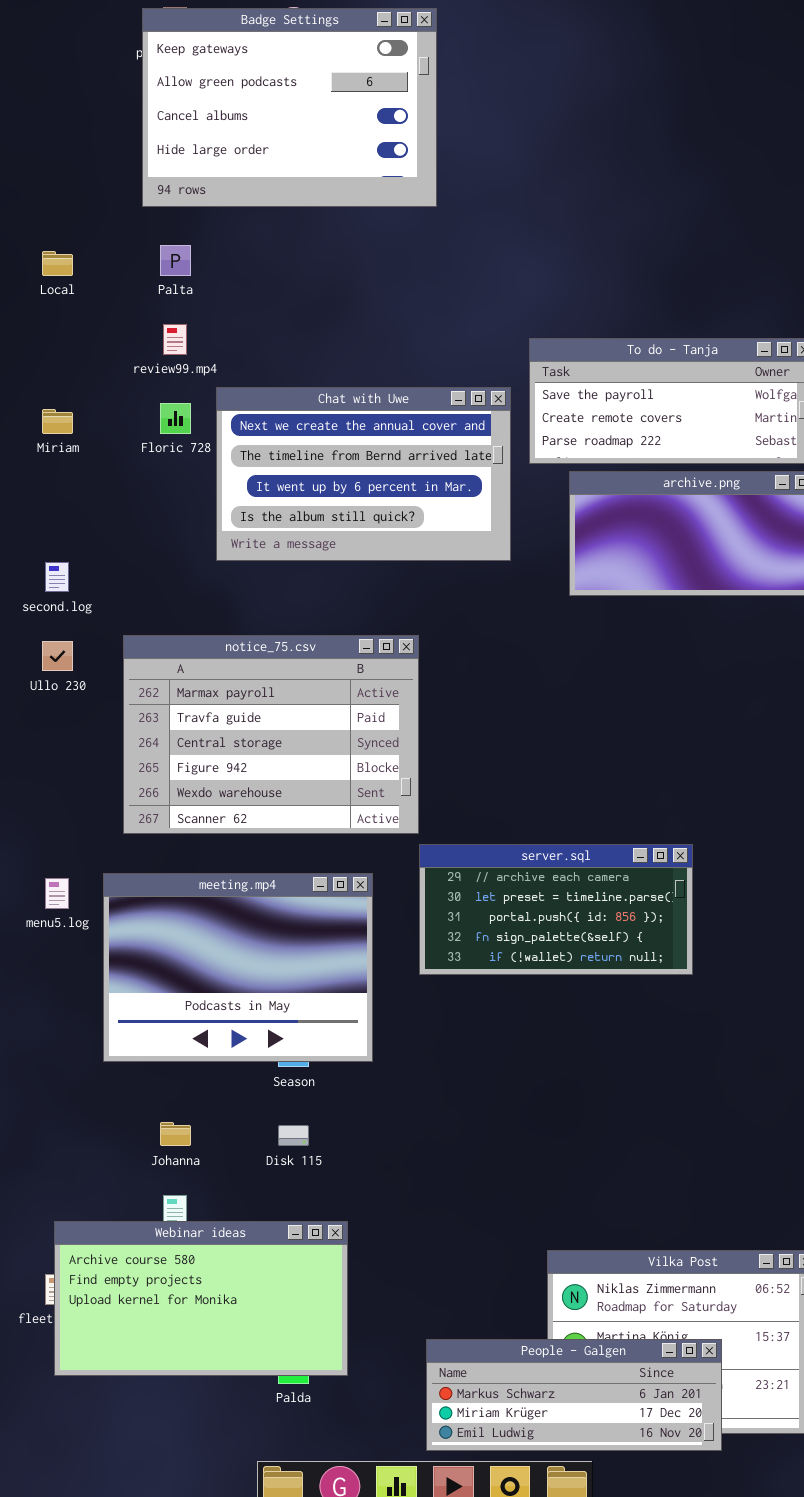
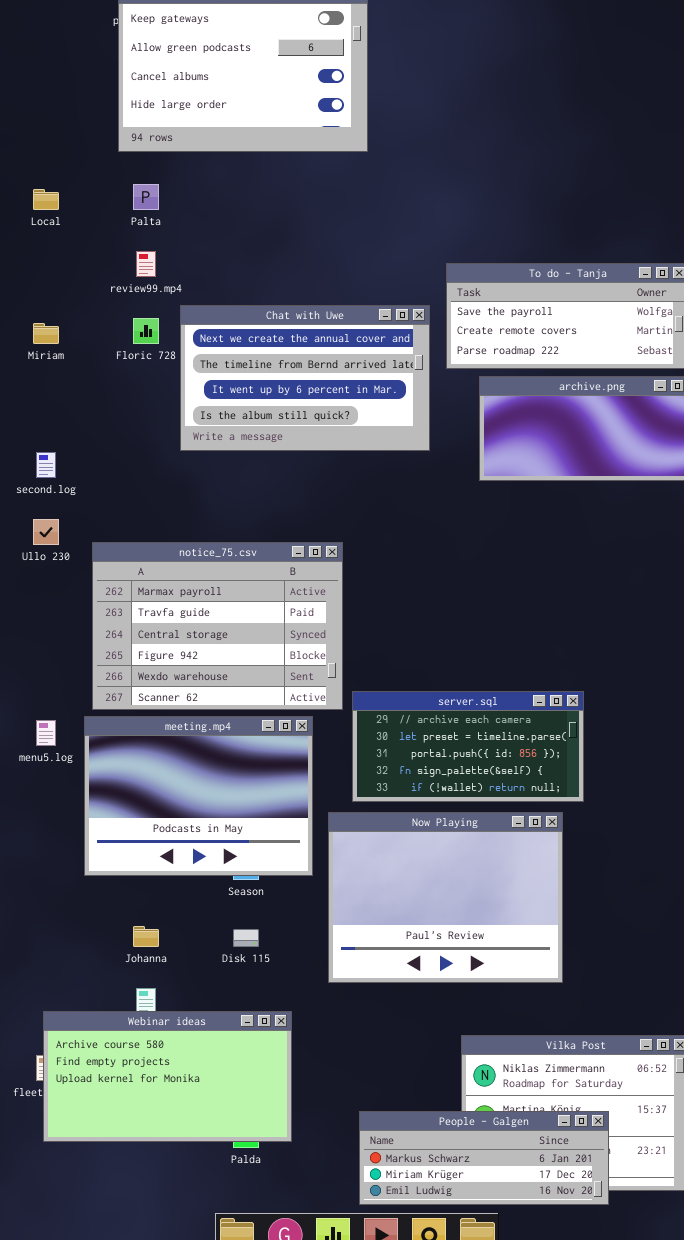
notice_75.csv: [123,635,419,834] -> [92,542,343,710], moved
Now Playing: none -> [328,812,563,983], opened

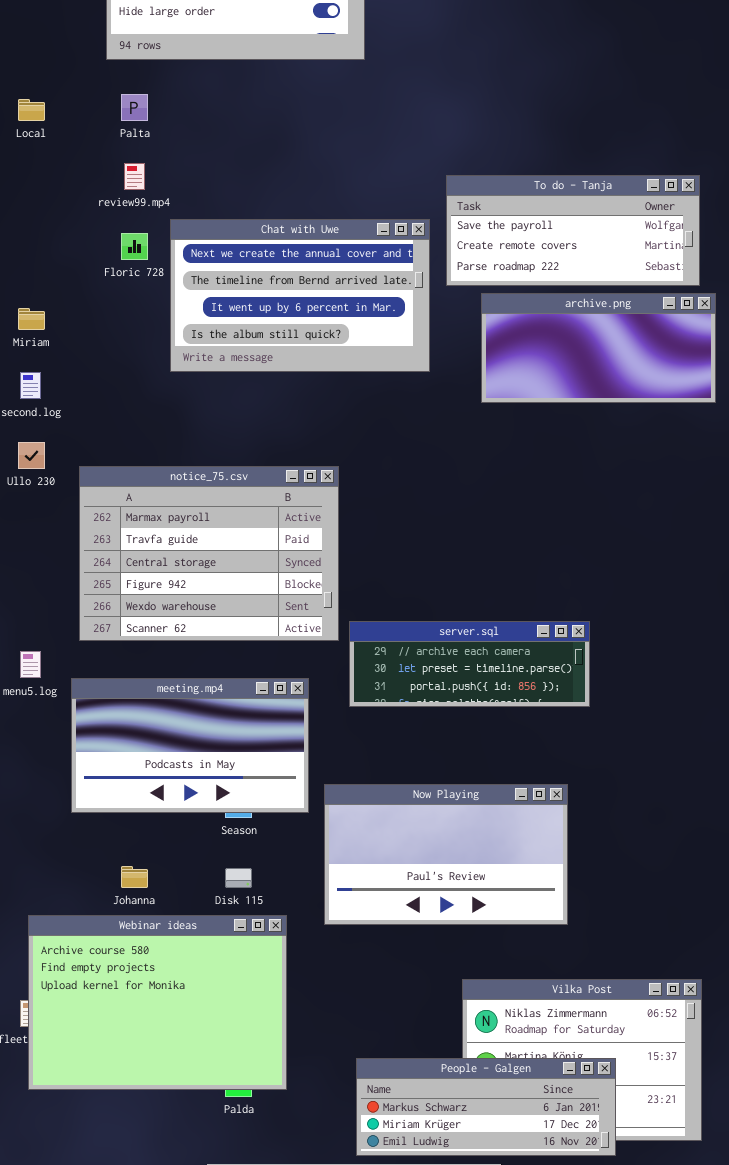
Miriam: [33,323,59,344] -> [18,308,45,330], moved
server.sql: [352,691,584,802] -> [349,621,590,707], resized
meeting.mp4: [84,716,313,876] -> [71,678,309,813], resized
Now Playing: [328,812,563,983] -> [324,784,568,925], resized
Webinar ideas: [43,1011,292,1142] -> [28,915,287,1090], resized

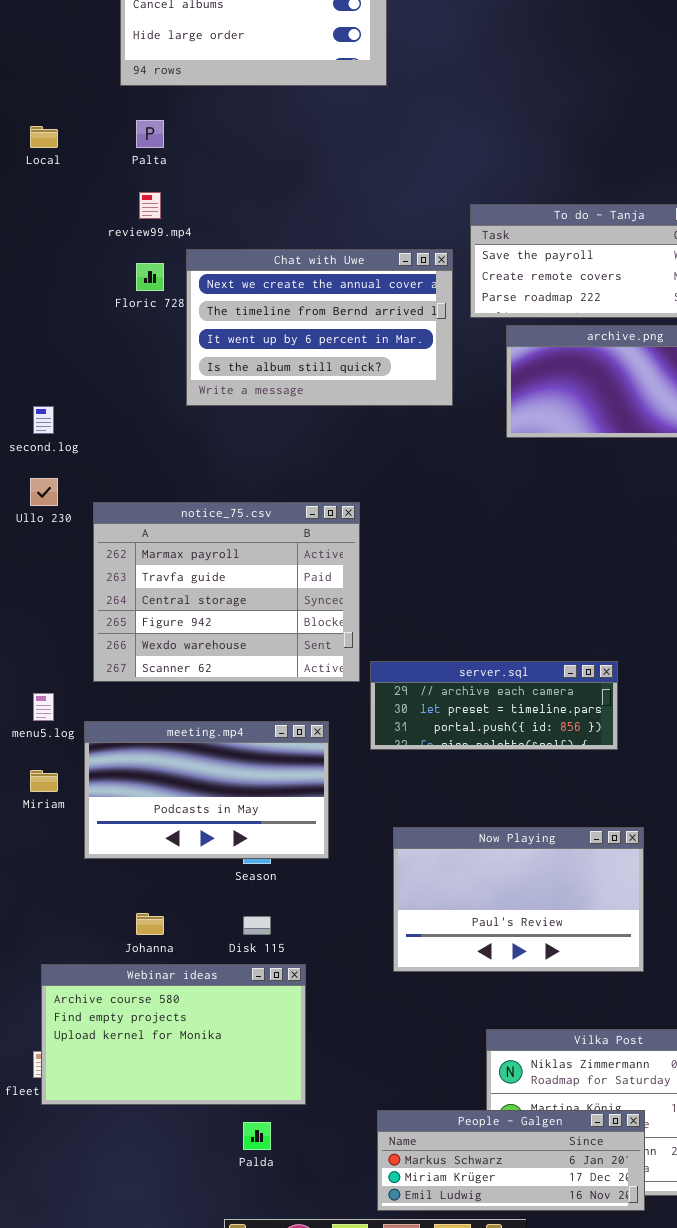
Miriam: [18,308,45,330] -> [30,770,58,792], moved
Now Playing: [324,784,568,925] -> [393,827,644,972], moved
Webinar ideas: [28,915,287,1090] -> [41,964,306,1105], resized

